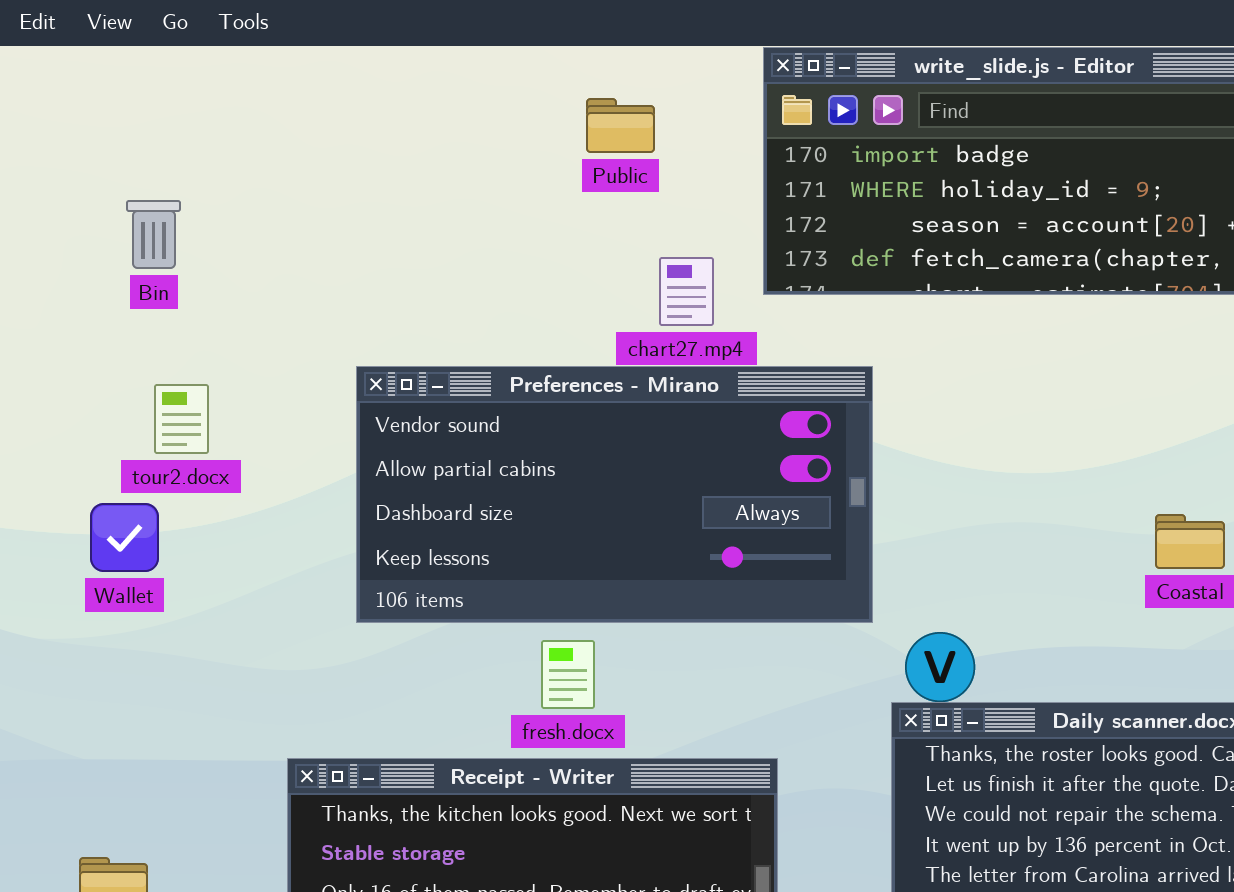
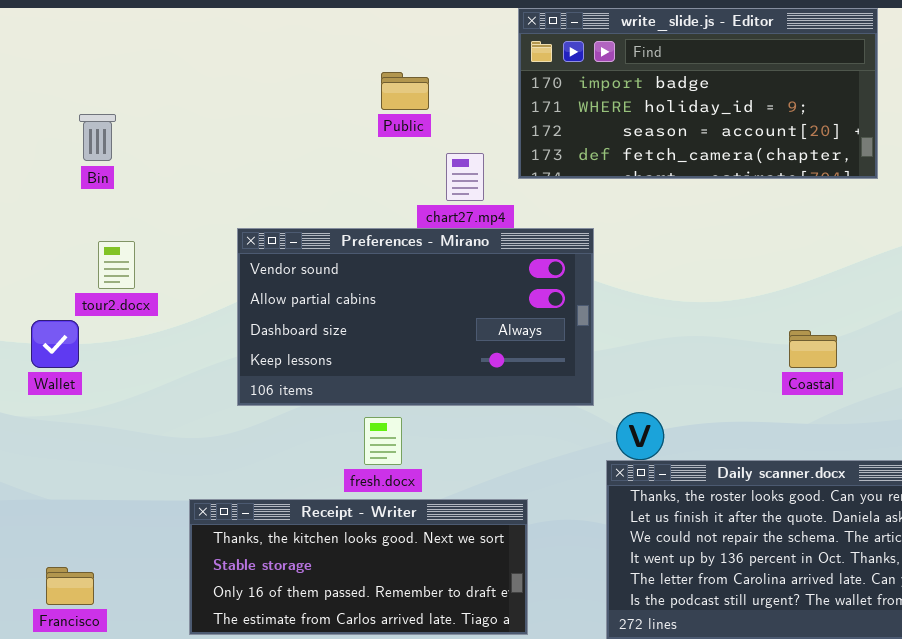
Public: [586,98,655,153] -> [381,72,429,110], moved
Wallet: [90,503,159,572] -> [31,320,79,368], moved

